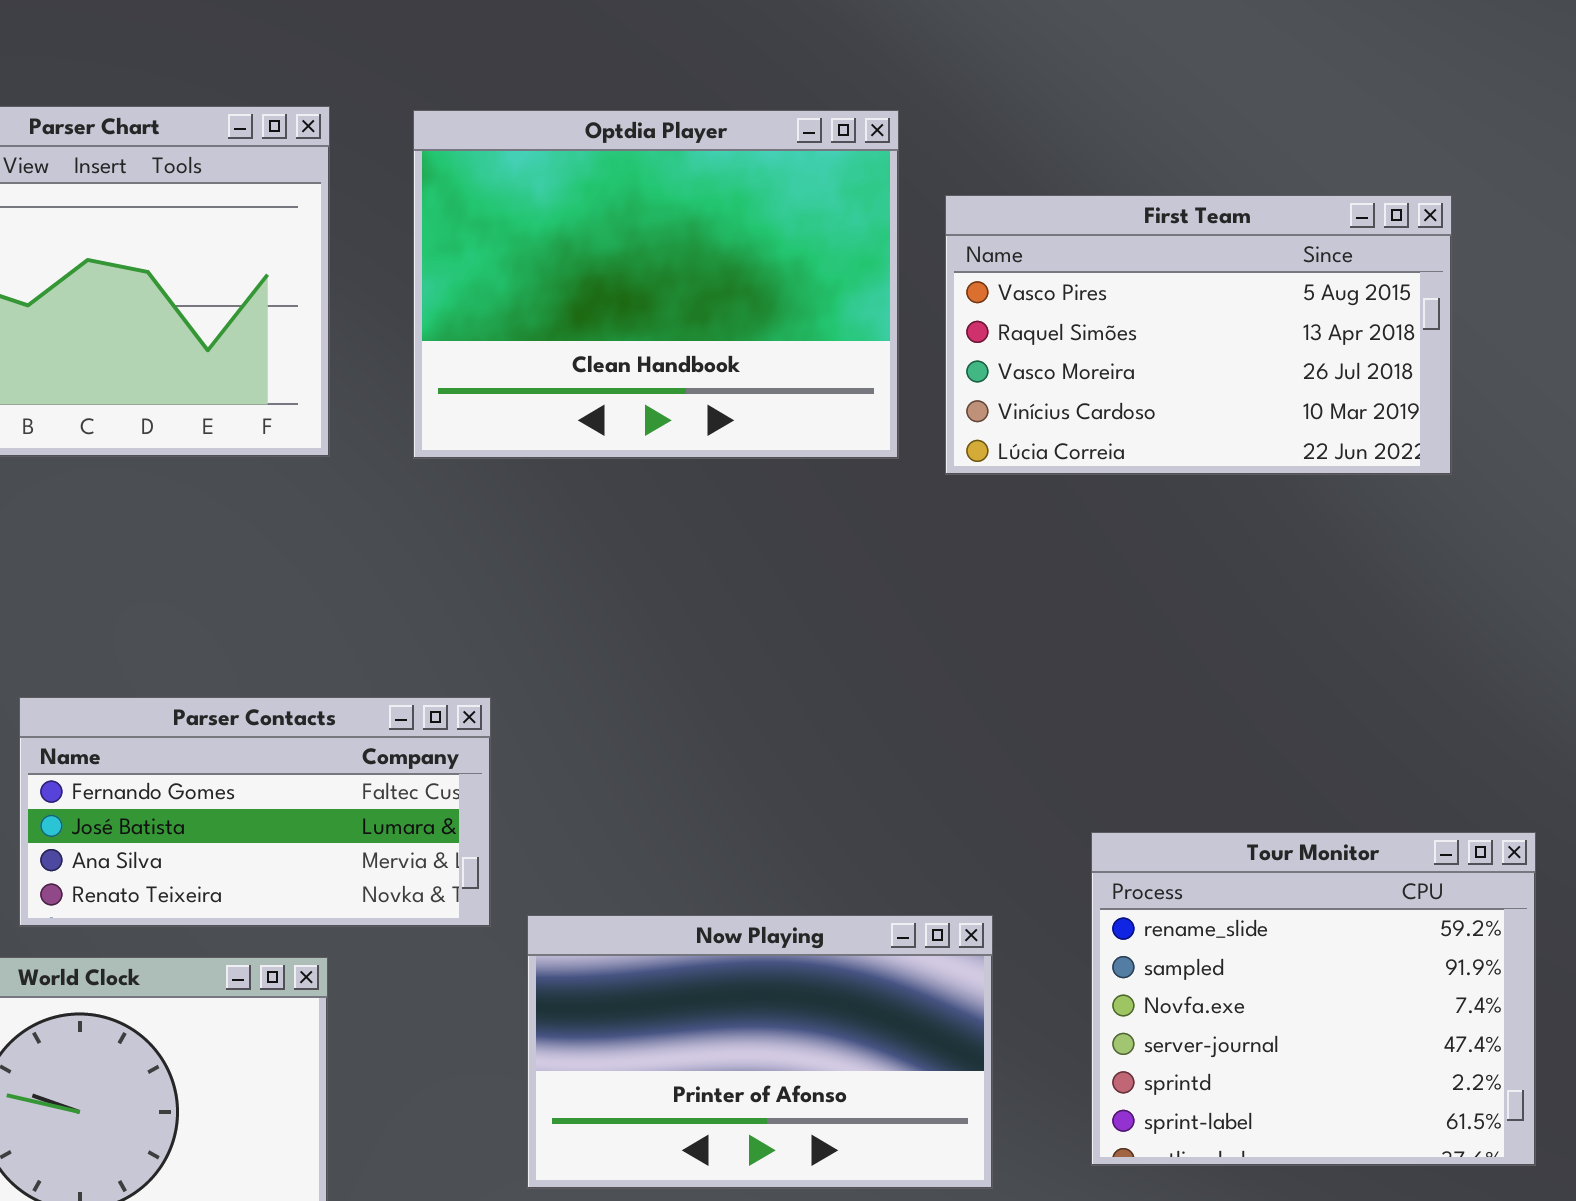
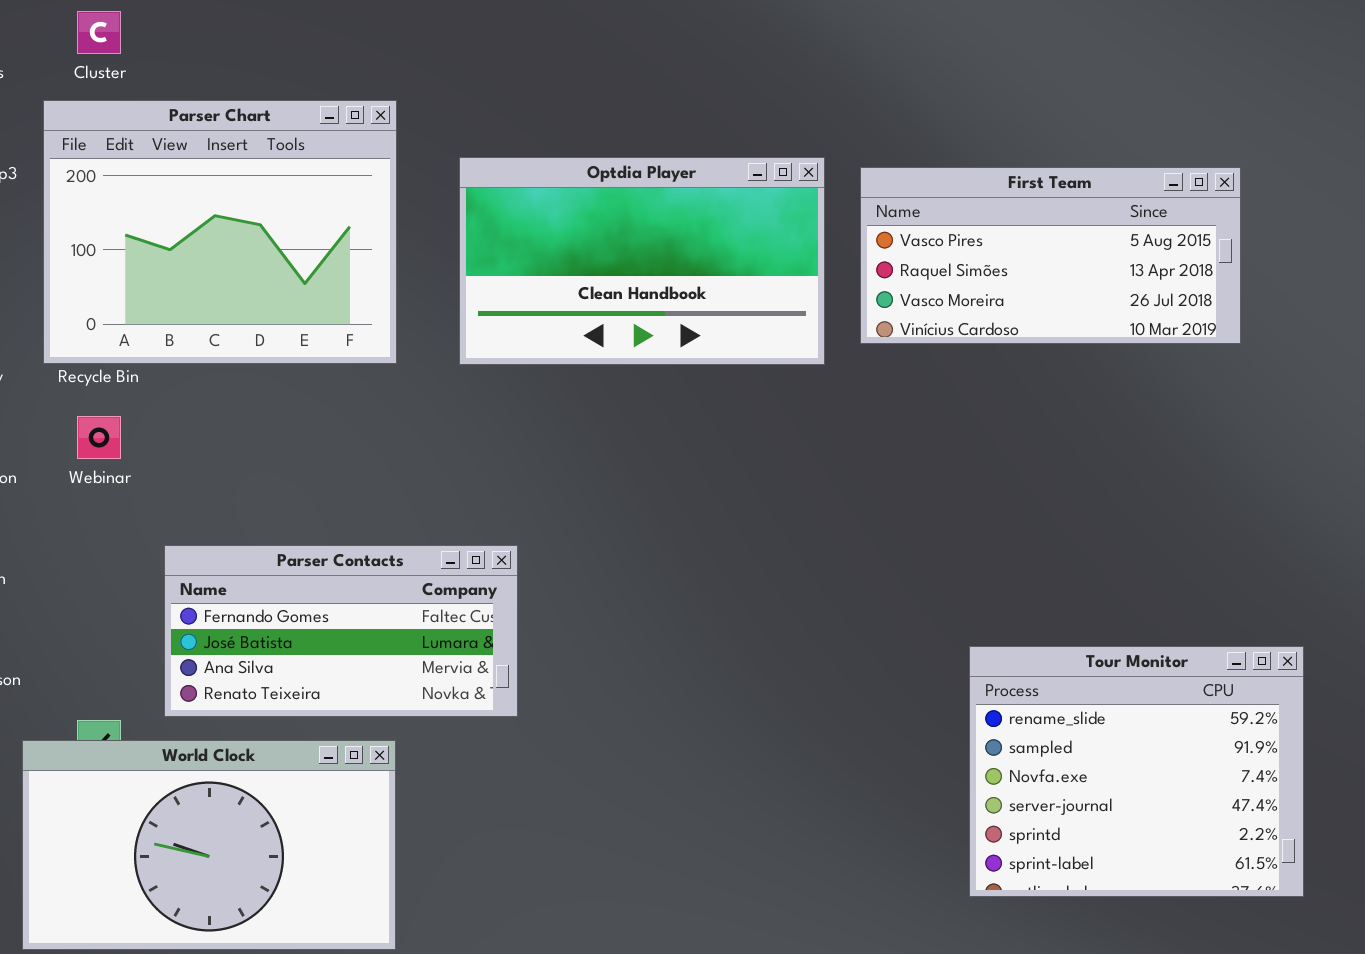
Optdia Player: [413,110,899,459] -> [459,157,825,365], resized
First Team: [945,195,1452,475] -> [860,167,1241,344], resized
Now Playing: [527,915,993,1189] -> none, closed

